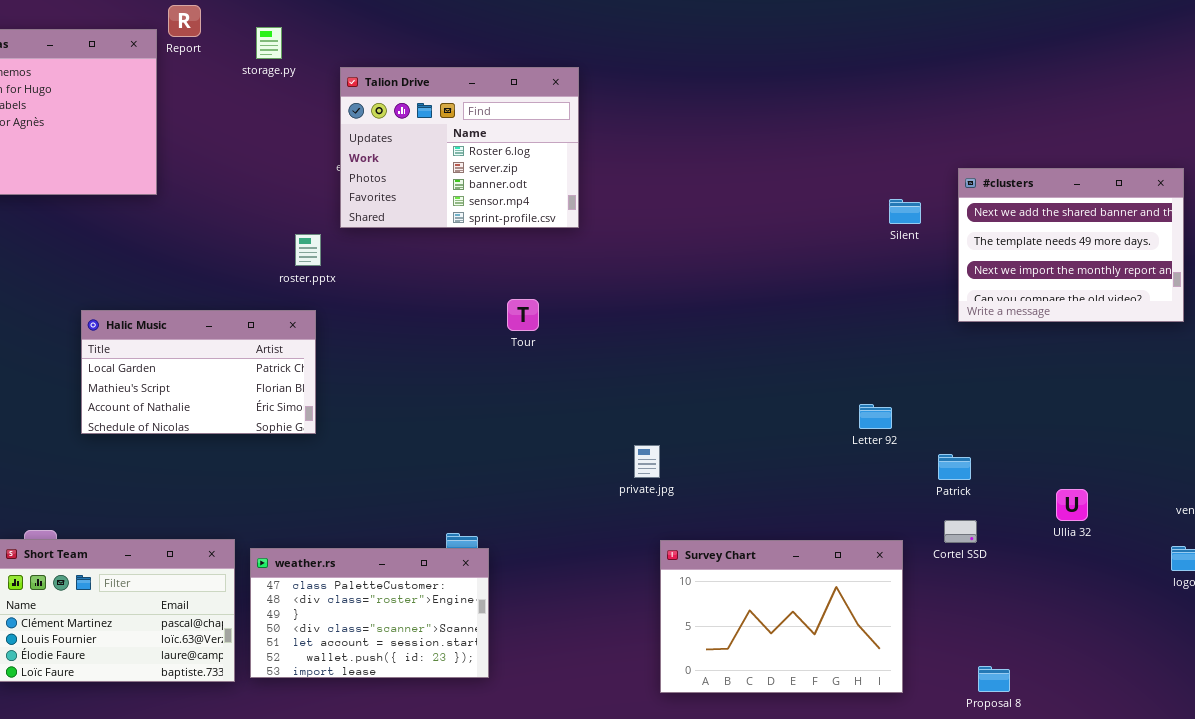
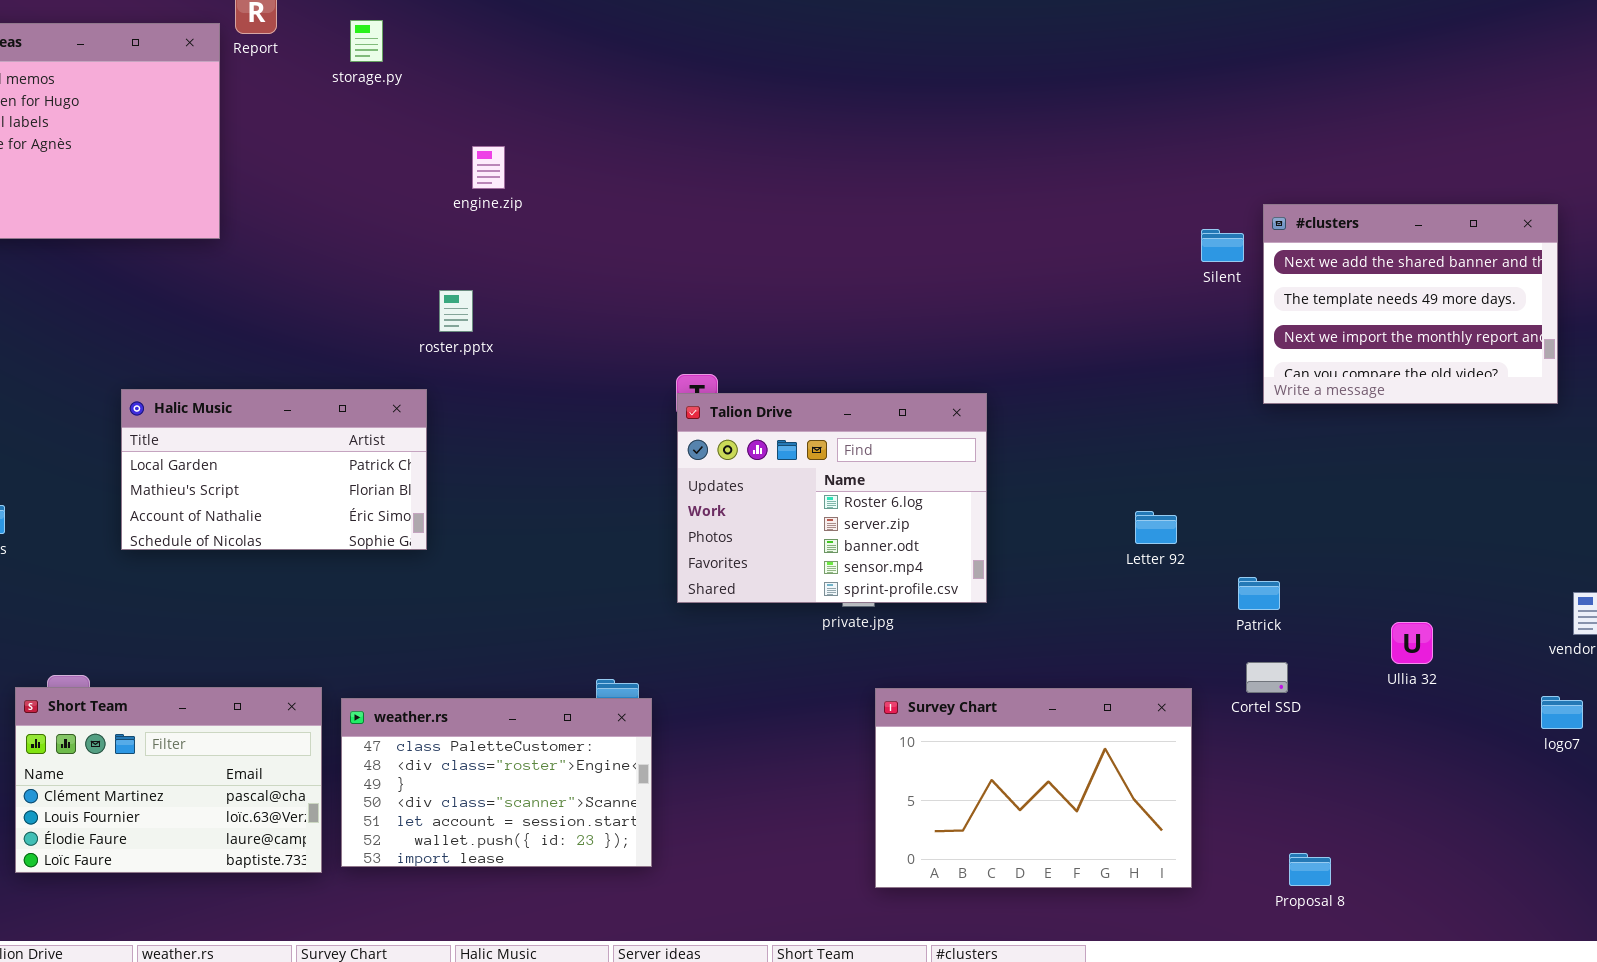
Talion Drive: [340,67,579,228] -> [677,393,987,603], moved
Silent: [889,199,921,224] -> [1201,229,1244,262], moved
roster.pptx: [295,234,321,266] -> [439,290,473,332], moved

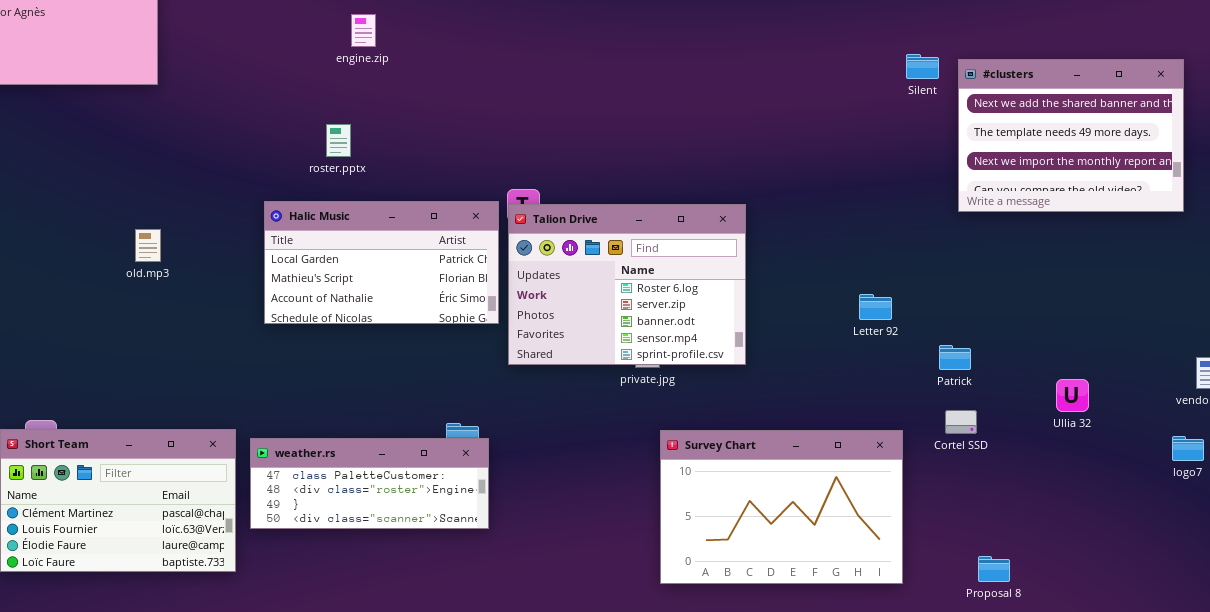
Silent: [1201,229,1244,262] -> [906,54,939,79], moved
Halic Music: [121,389,427,550] -> [264,201,499,324], moved
weather.rs: [341,698,652,867] -> [250,438,489,529], resized

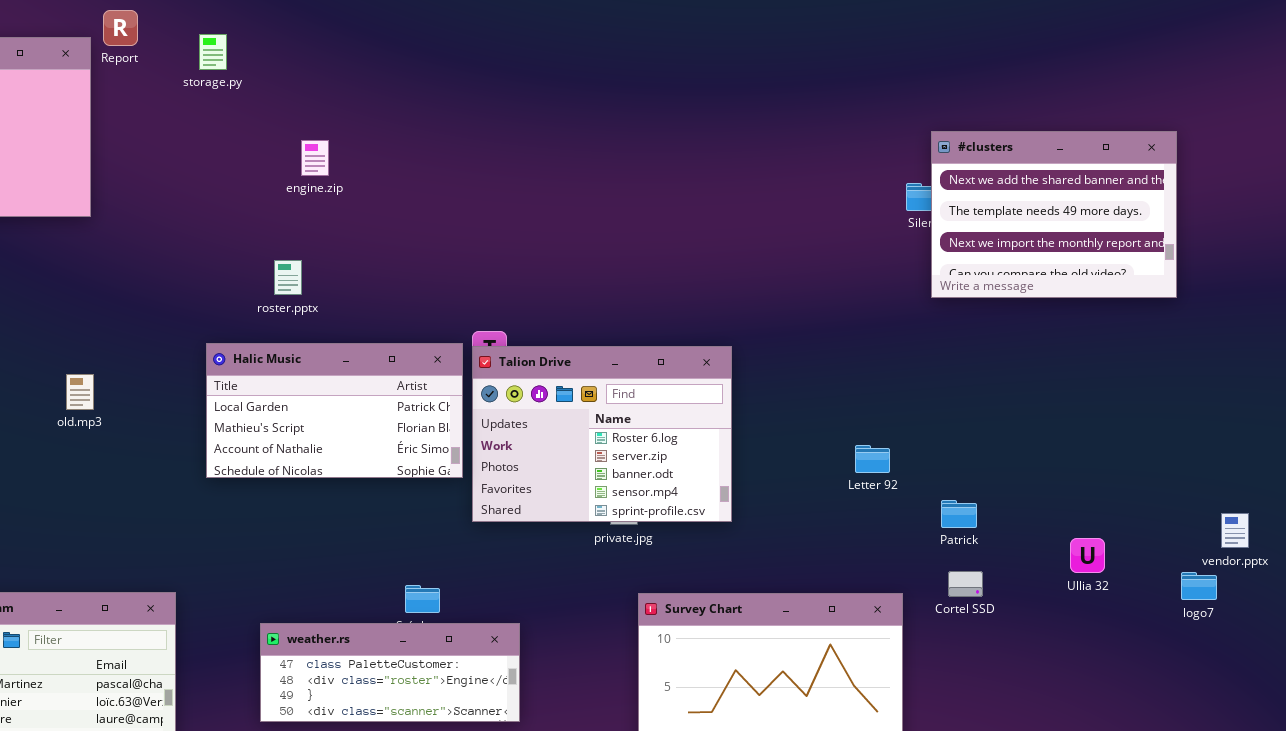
#clusters: [958,59,1184,212] -> [931,131,1177,298], moved
logo7: [1172,436,1204,461] -> [1181,572,1217,600], moved
weather.rs: [250,438,489,529] -> [260,623,520,722], moved

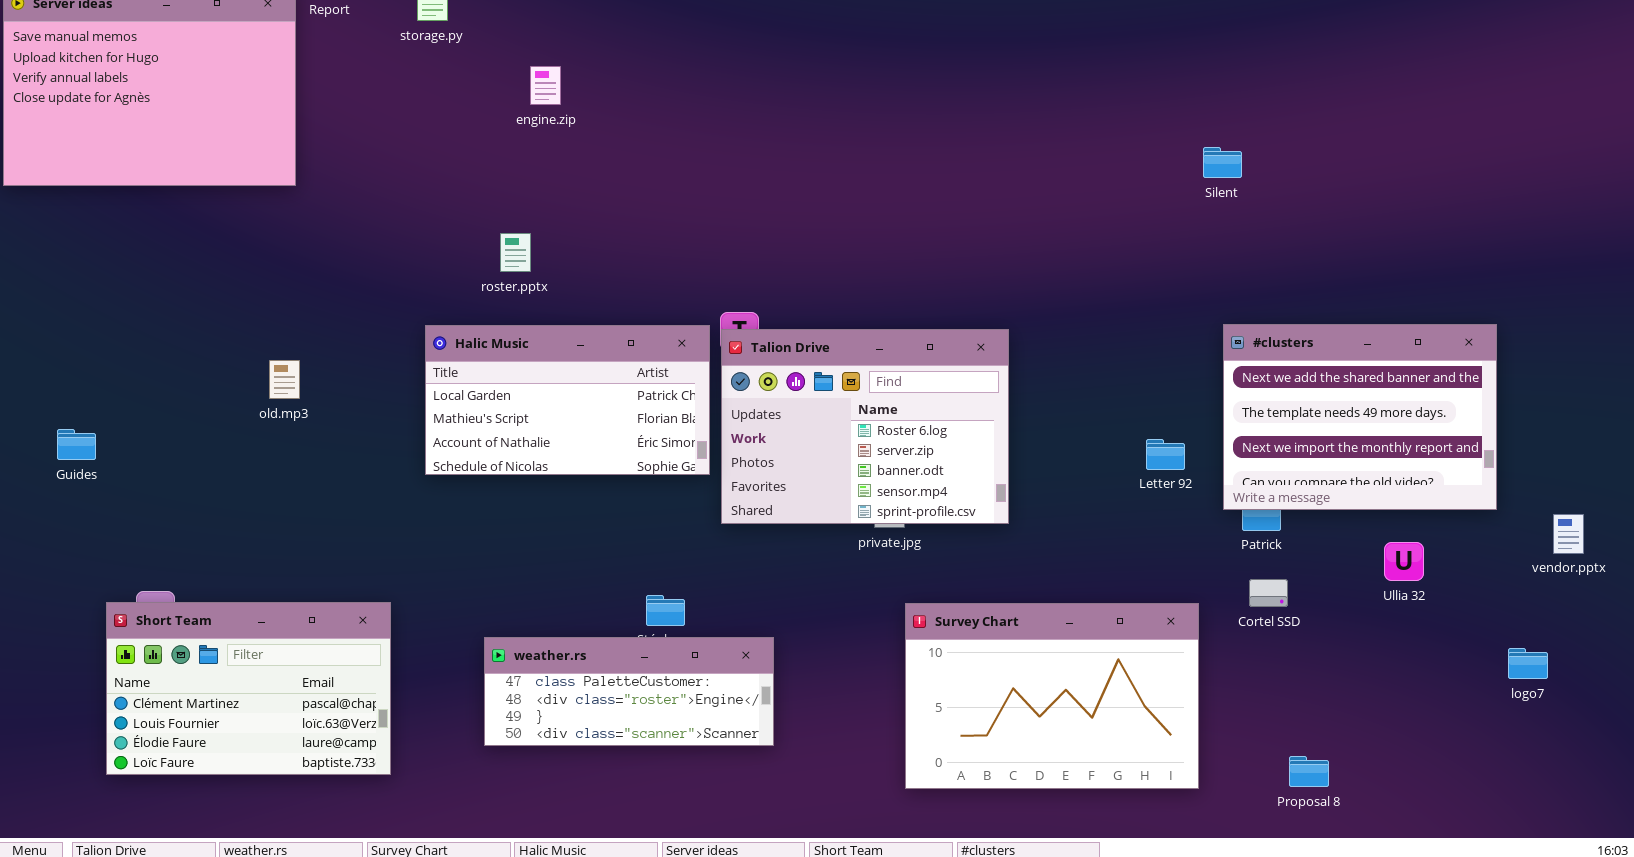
#clusters: [931,131,1177,298] -> [1223,324,1497,510], moved
engine.zip: [301,140,329,176] -> [530,66,561,105], moved
logo7: [1181,572,1217,600] -> [1508,648,1548,679], moved

